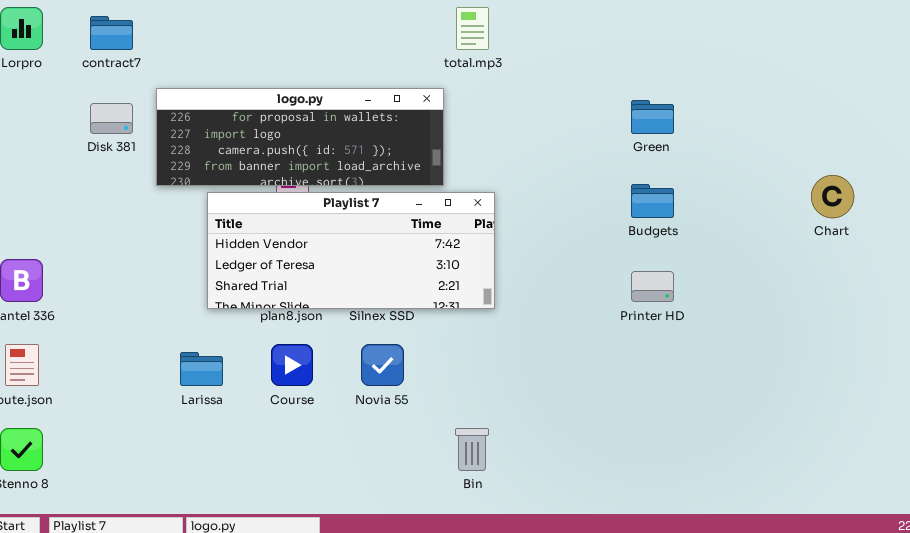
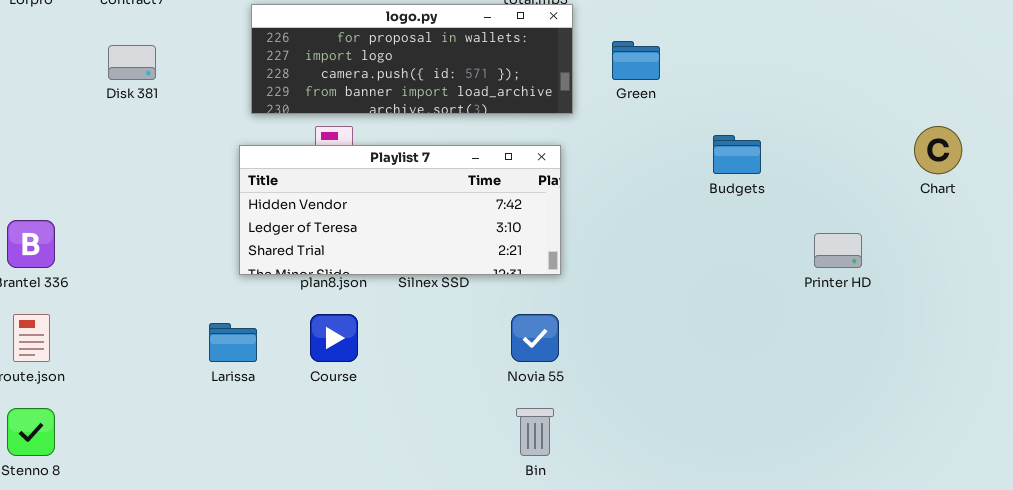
logo.py: [156,88,444,186] -> [251,4,573,114], moved
Green: [631,100,674,134] -> [612,41,660,80], moved
Printer HD: [631,271,674,302] -> [814,233,862,268], moved
Novia 55: [361,344,404,386] -> [511,314,559,362], moved

